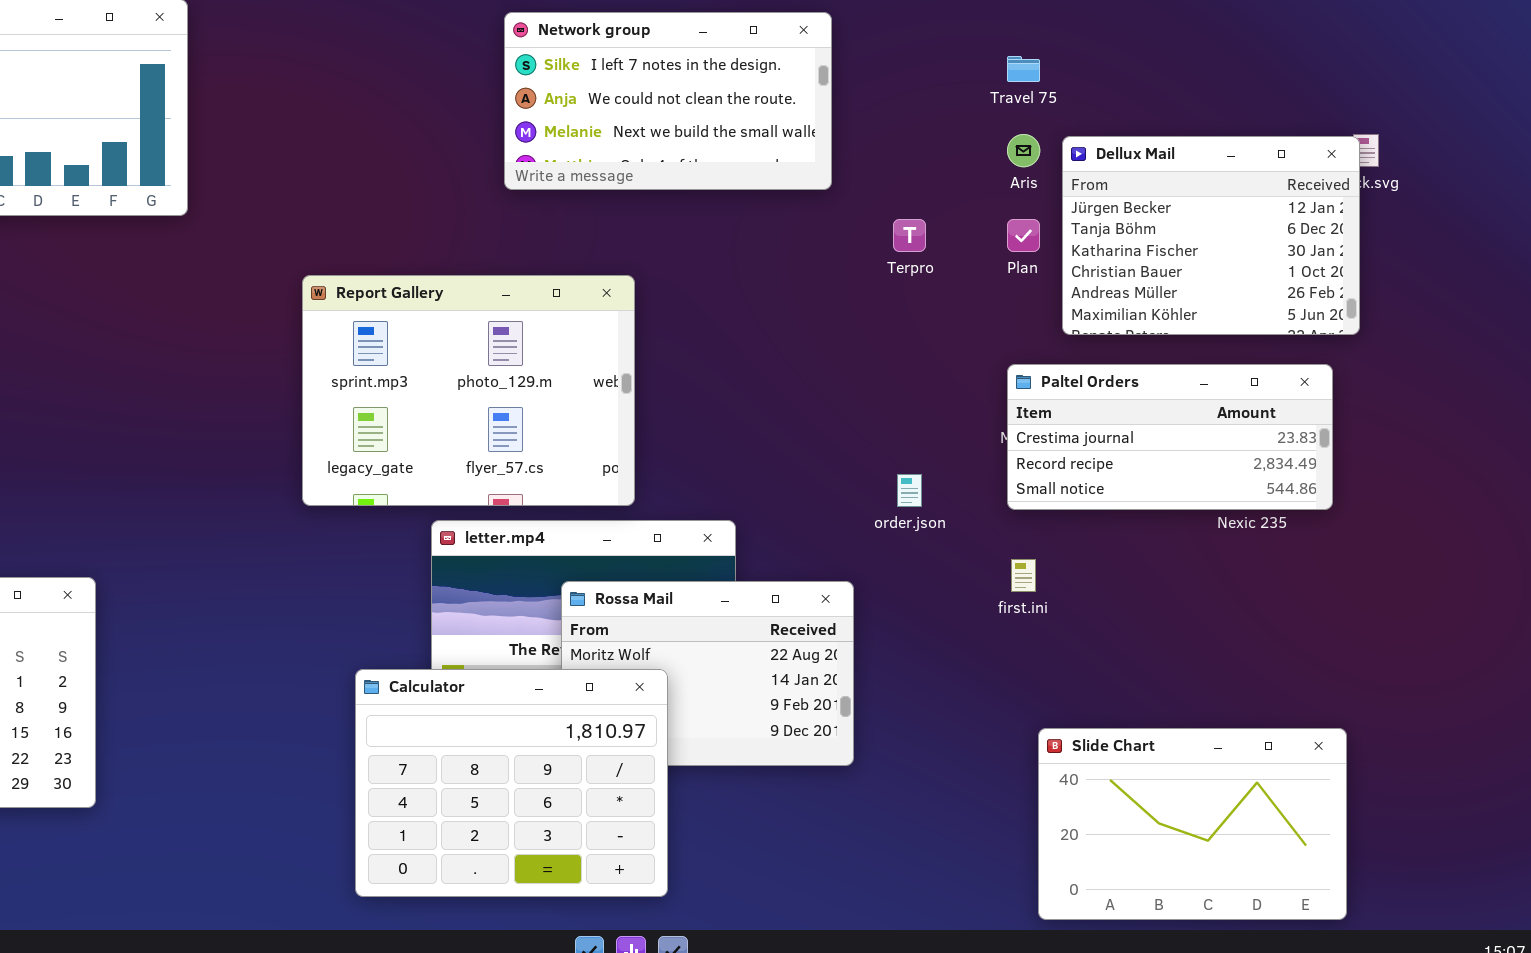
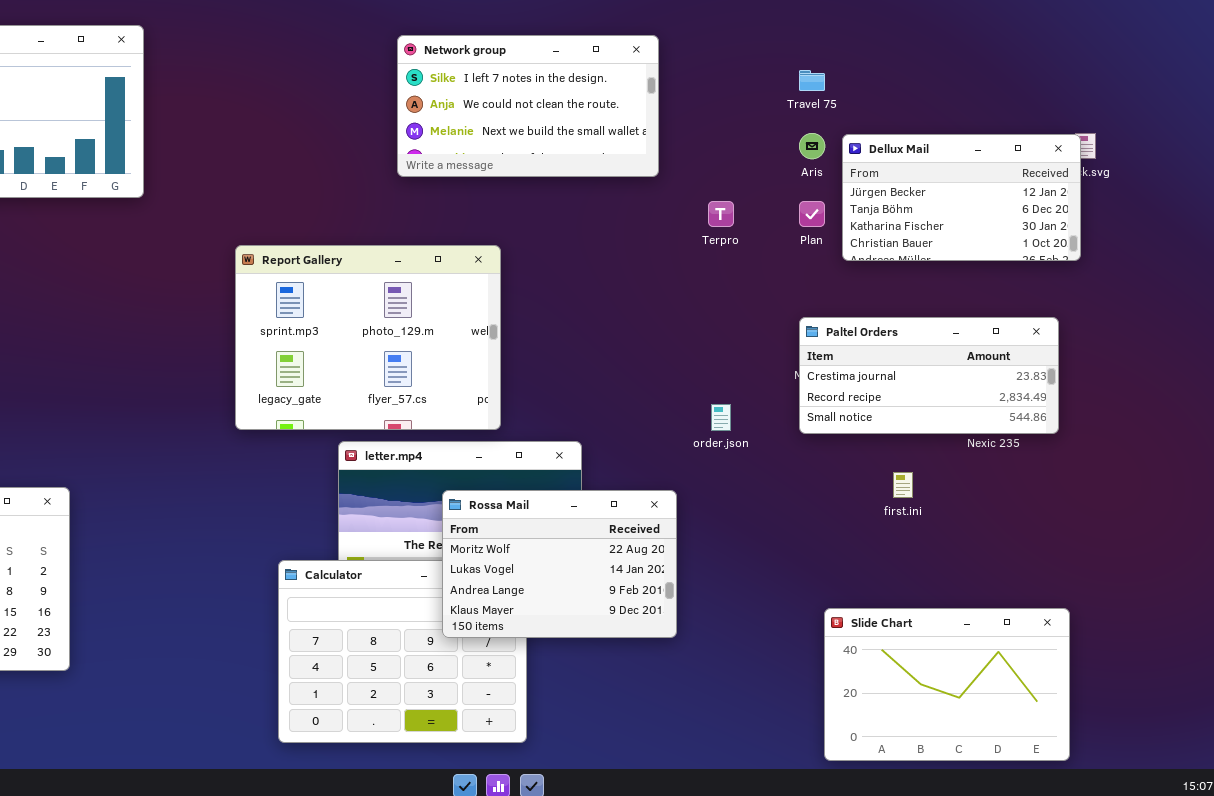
Dellux Mail: [1062,136,1360,335] -> [842,134,1081,261], resized
first.ini: [1011,559,1036,592] -> [893,472,913,498], moved
Rossa Mail: [561,581,854,766] -> [442,490,677,638], raised

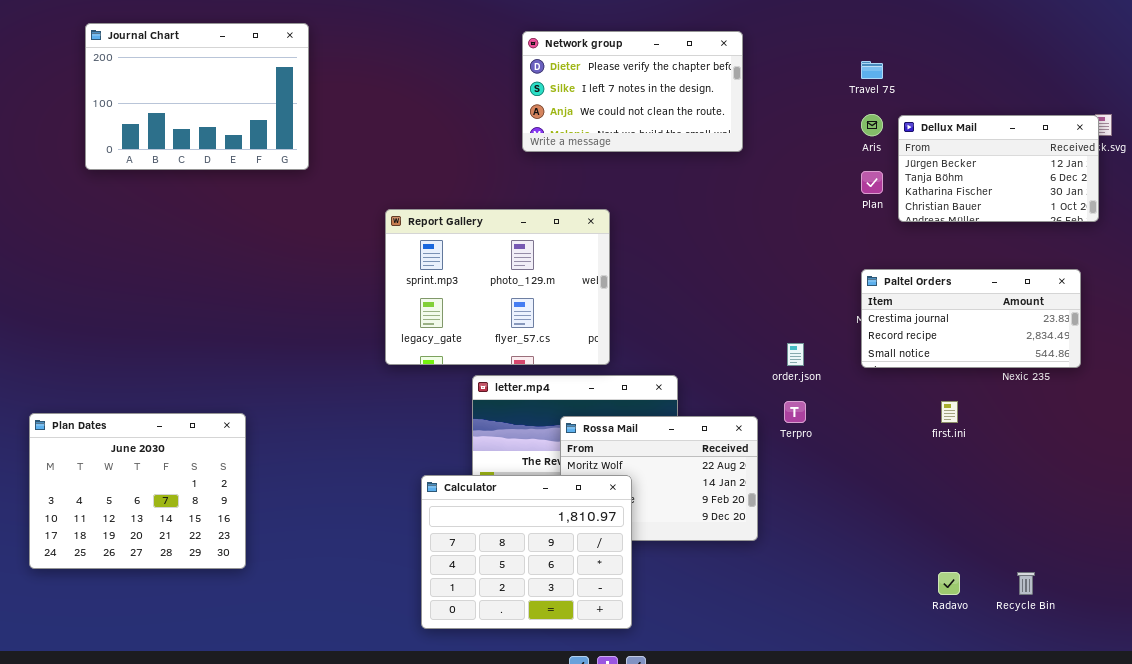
Network group: [397,35,659,177] -> [522,31,743,152], scrolled up 1 row
Terpro: [708,201,734,227] -> [784,401,806,423], moved
Calculator: [278,560,527,743] -> [421,475,632,629], raised
Slide Chart: [824,608,1070,761] -> none, closed

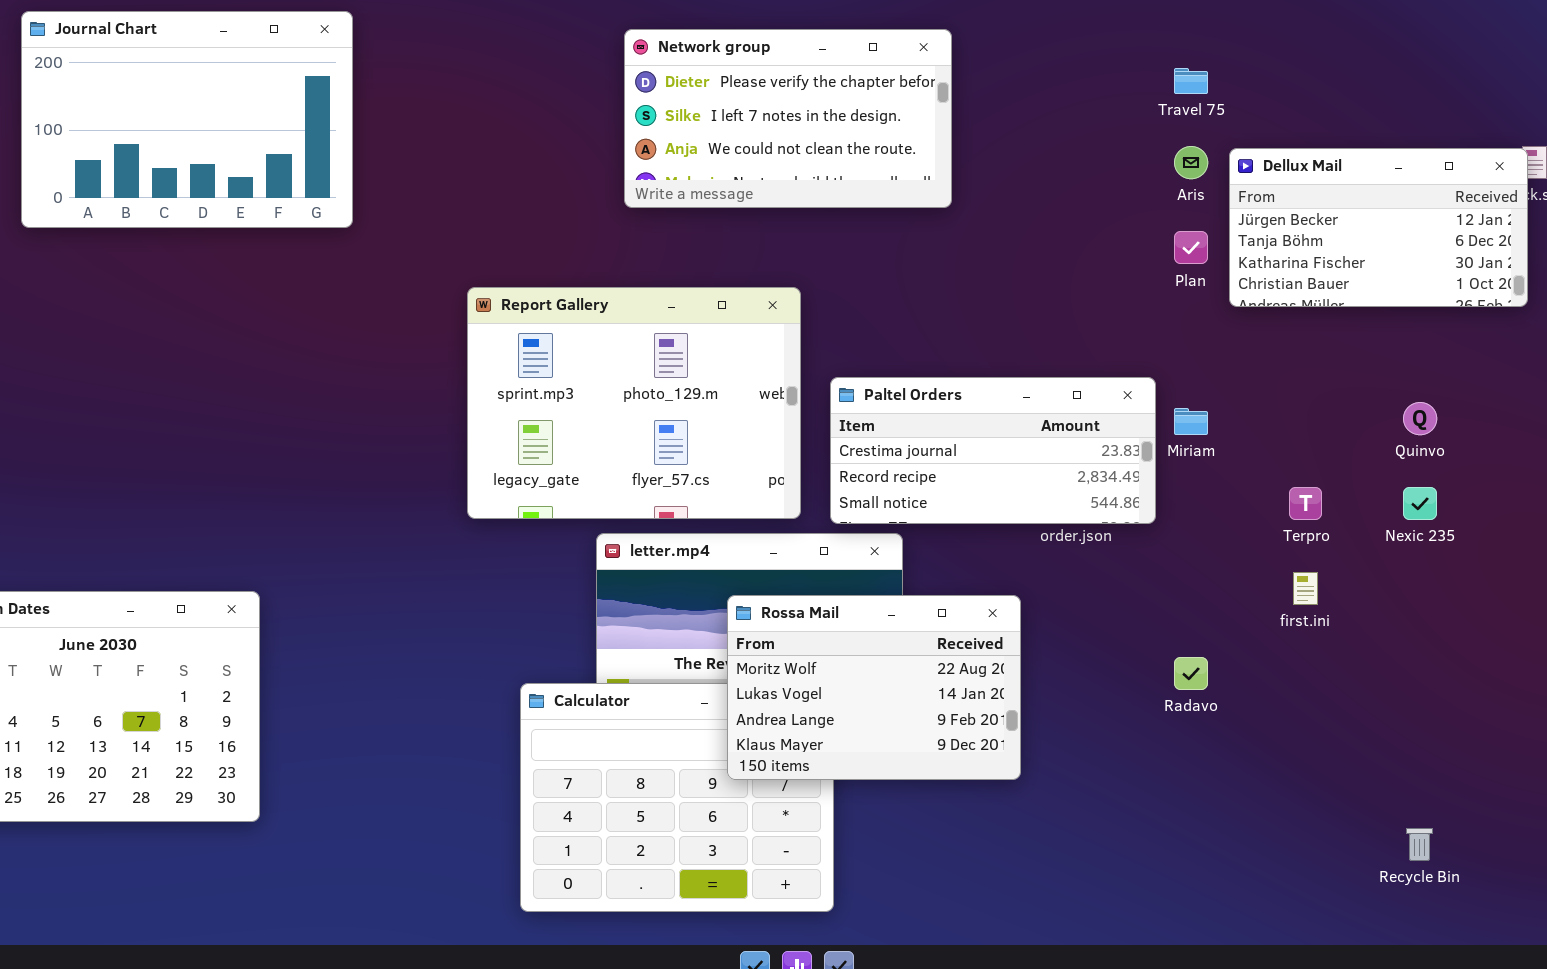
Network group: [522,31,743,152] -> [624,29,952,208], moved
Paltel Orders: [861,269,1081,368] -> [830,377,1156,524], moved
Terpro: [784,401,806,423] -> [1289,487,1322,520], moved
Rossa Mail: [560,416,758,541] -> [727,595,1021,780], raised
Radavo: [938,572,960,595] -> [1174,657,1208,690], moved

